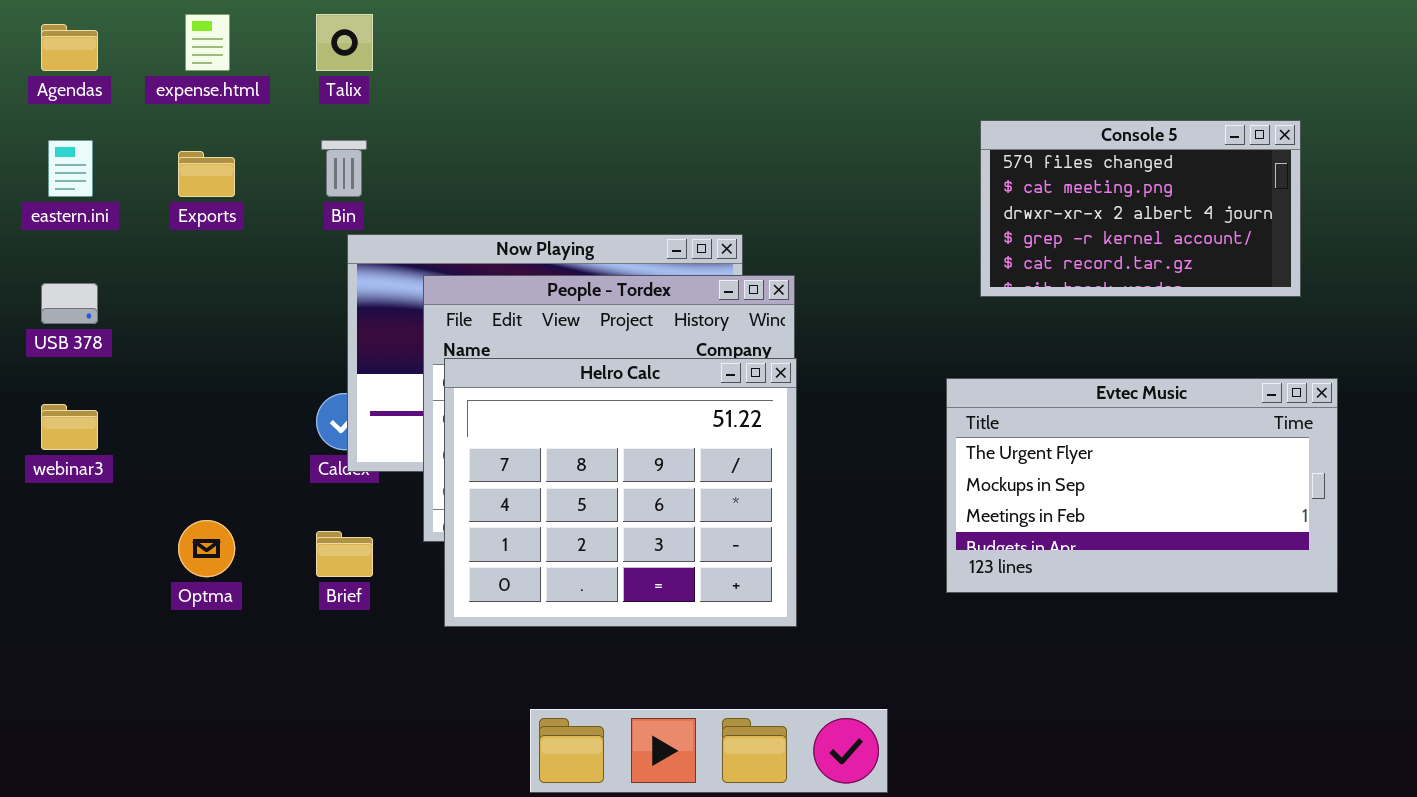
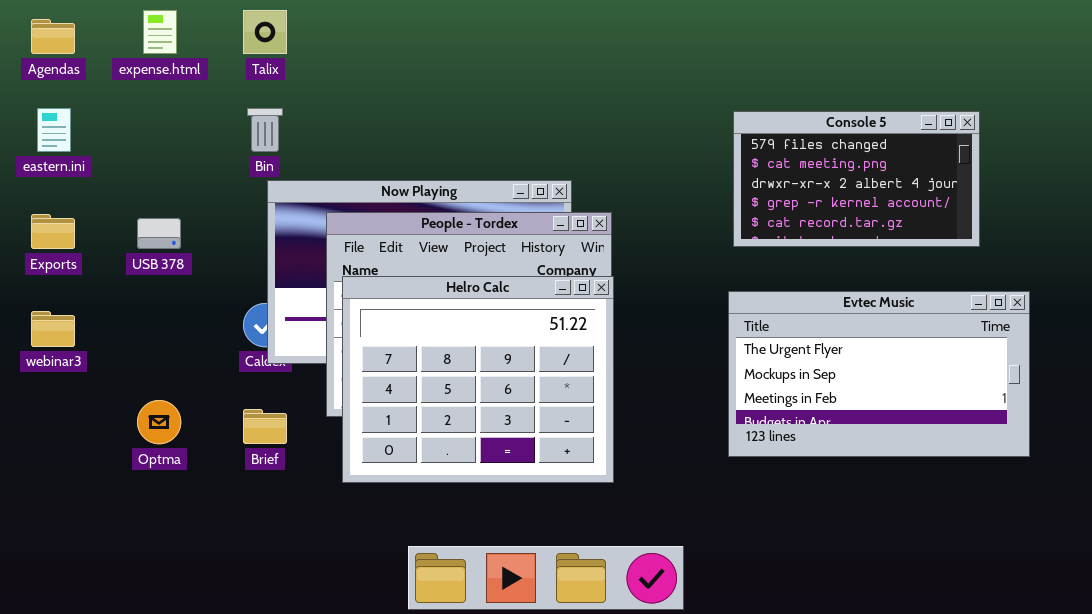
Console 5: [980,120,1301,297] -> [733,111,980,247], moved
Exports: [178,151,235,197] -> [31,214,75,249], moved
USB 378: [41,283,98,324] -> [137,218,181,249], moved

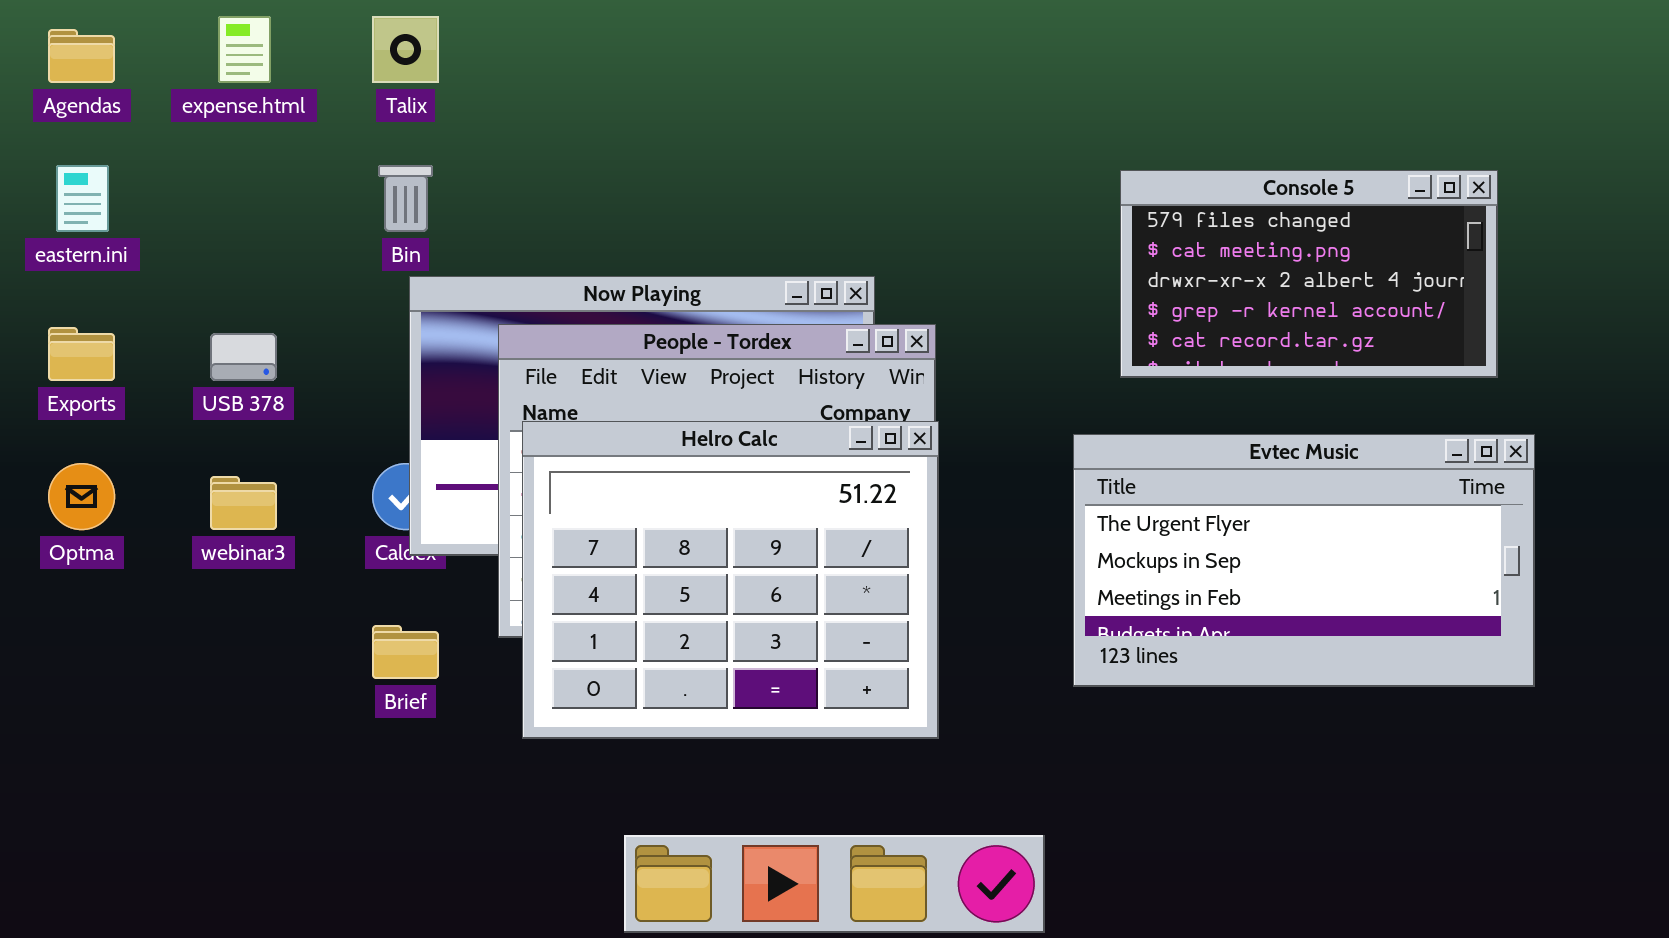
Evtec Music: [728,291,1030,457] -> [1073,434,1535,687], moved
webinar3: [31,311,75,347] -> [210,476,277,530], moved
Optma: [137,400,181,444] -> [48,463,115,530], moved

